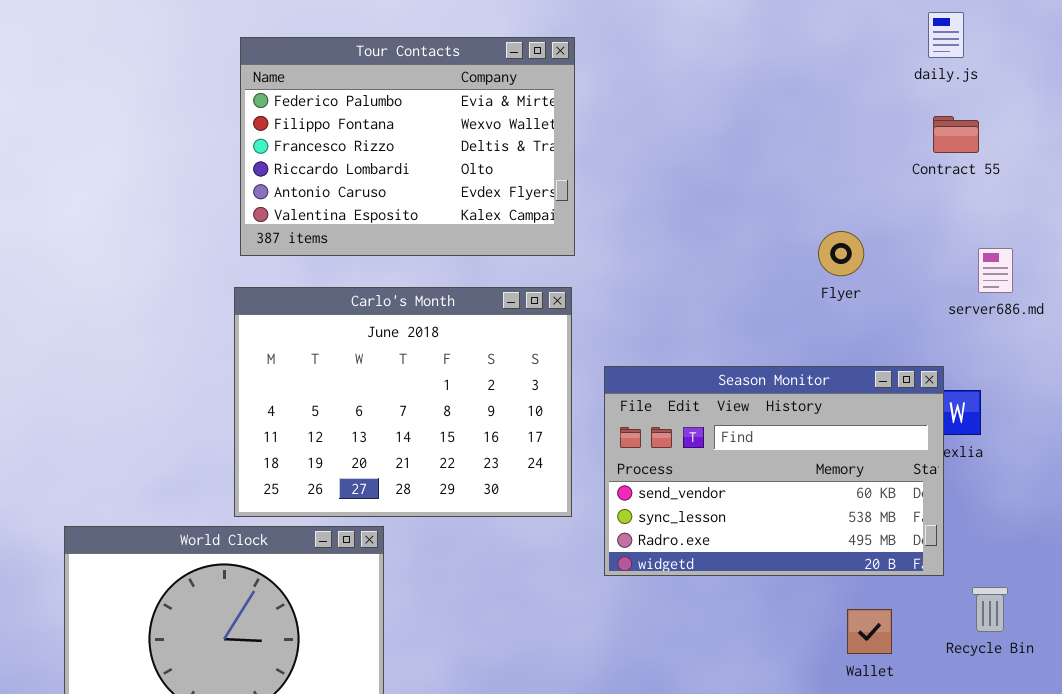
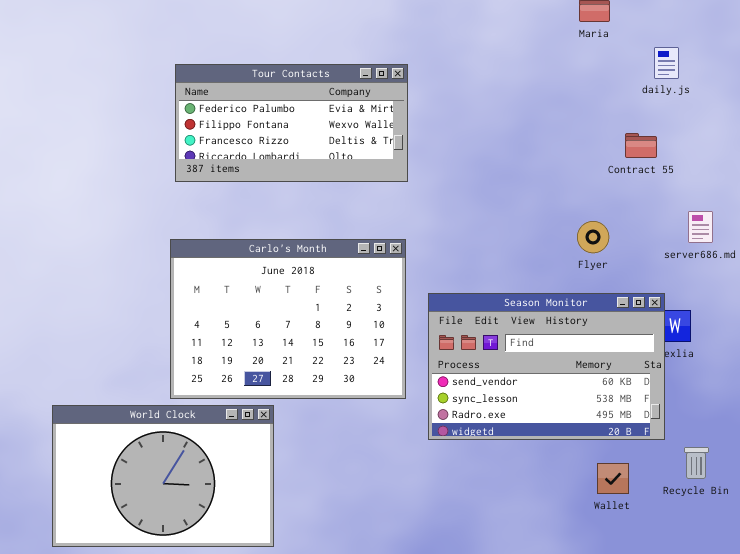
Tour Contacts: [240,37,575,256] -> [175,64,408,182], resized
Contract 55: [933,116,979,153] -> [625,133,657,158], moved
Flyer: [818,231,864,276] -> [577,221,609,253], moved

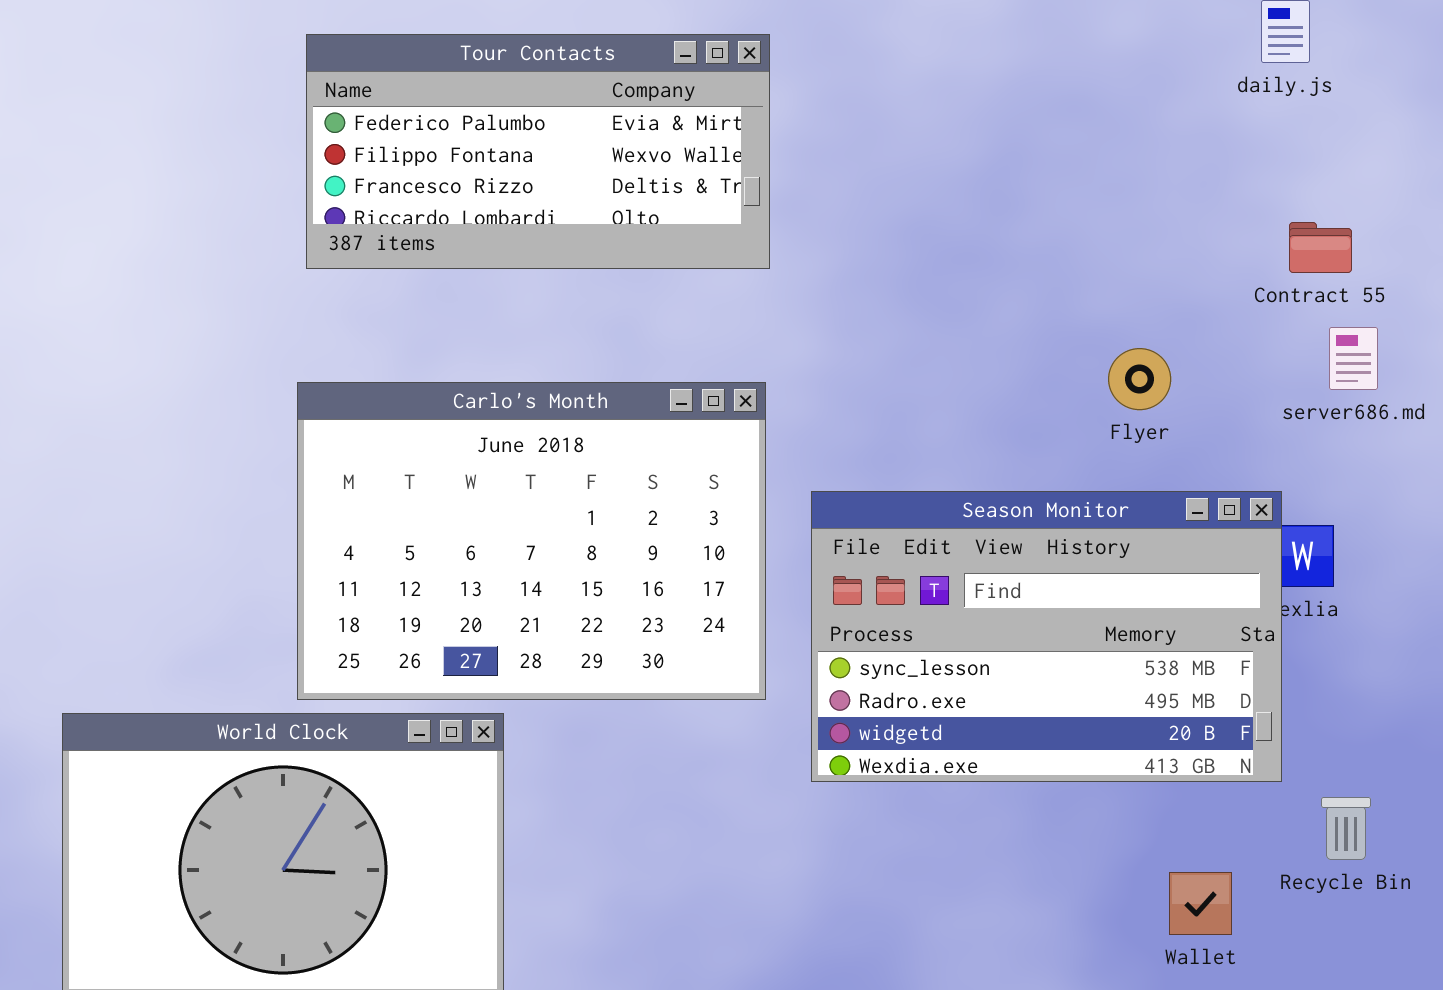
Contract 55: [625,133,657,158] -> [1289,222,1352,273], moved
Season Monitor: [428,293,665,440] -> [811,491,1282,782], scrolled down 1 row
Wallet: [597,463,629,494] -> [1169,872,1232,935], moved

